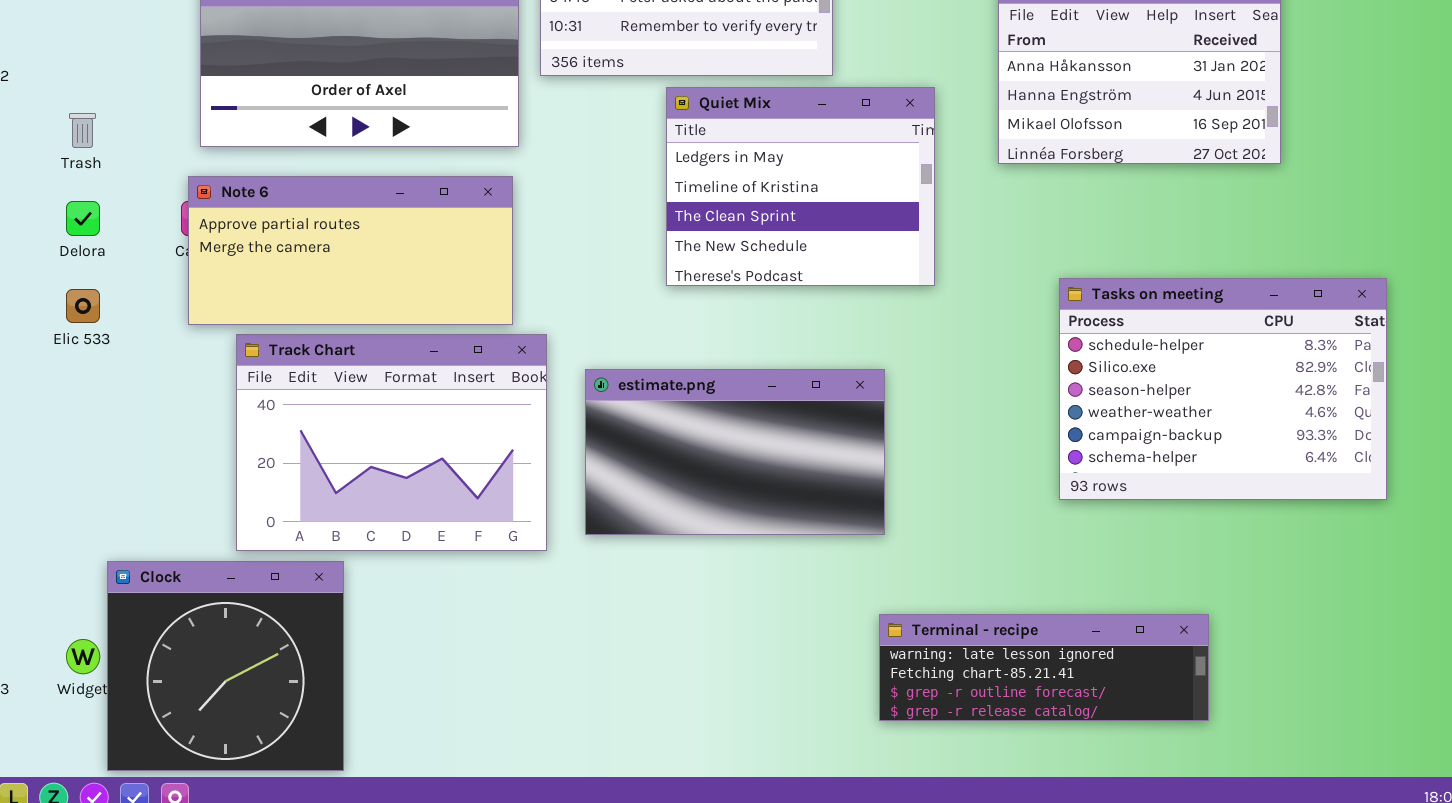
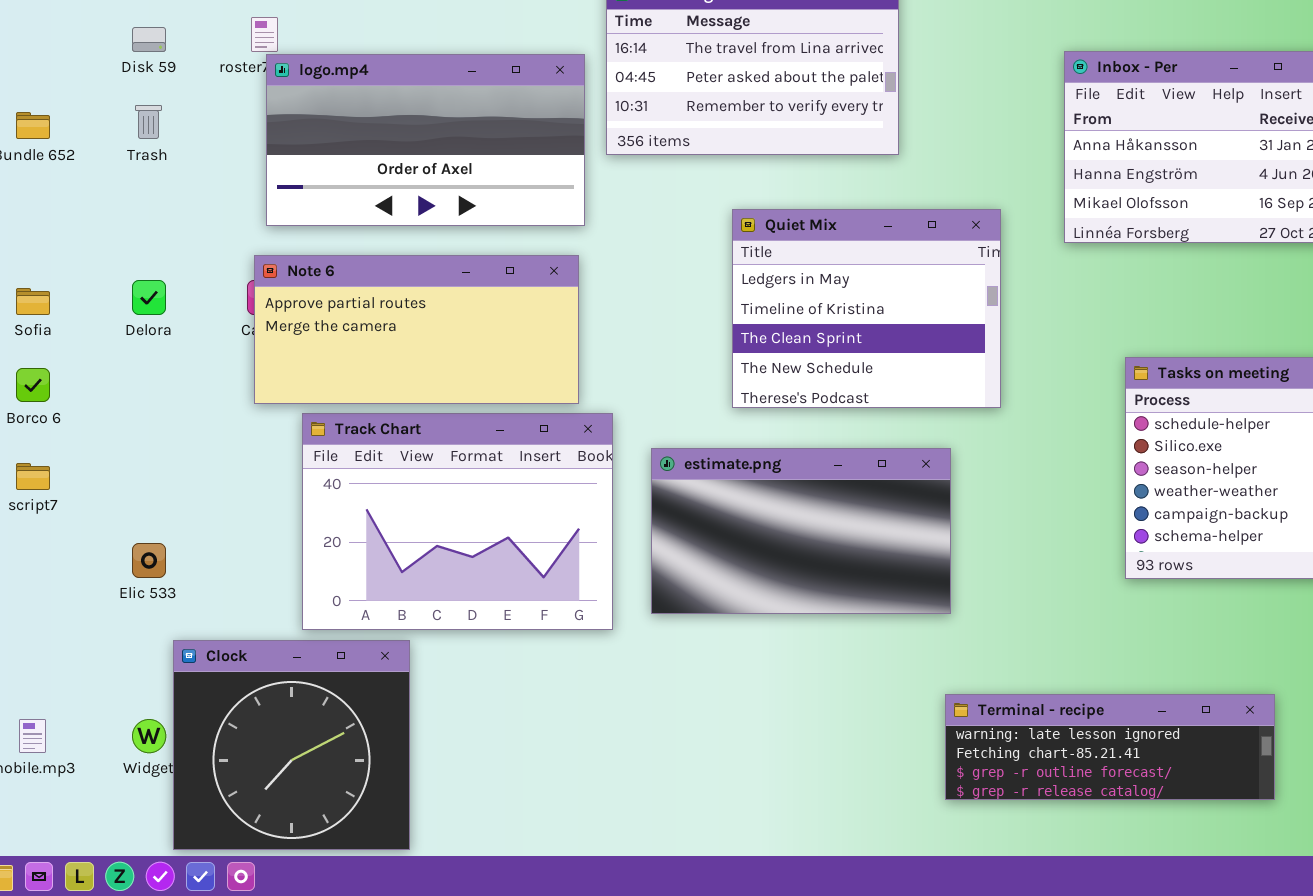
Quiet Mix: [666,87,935,286] -> [732,209,1001,408], moved
Trash: [69,113,96,148] -> [135,105,162,139], moved
Elic 533: [66,289,100,323] -> [132,543,166,578], moved

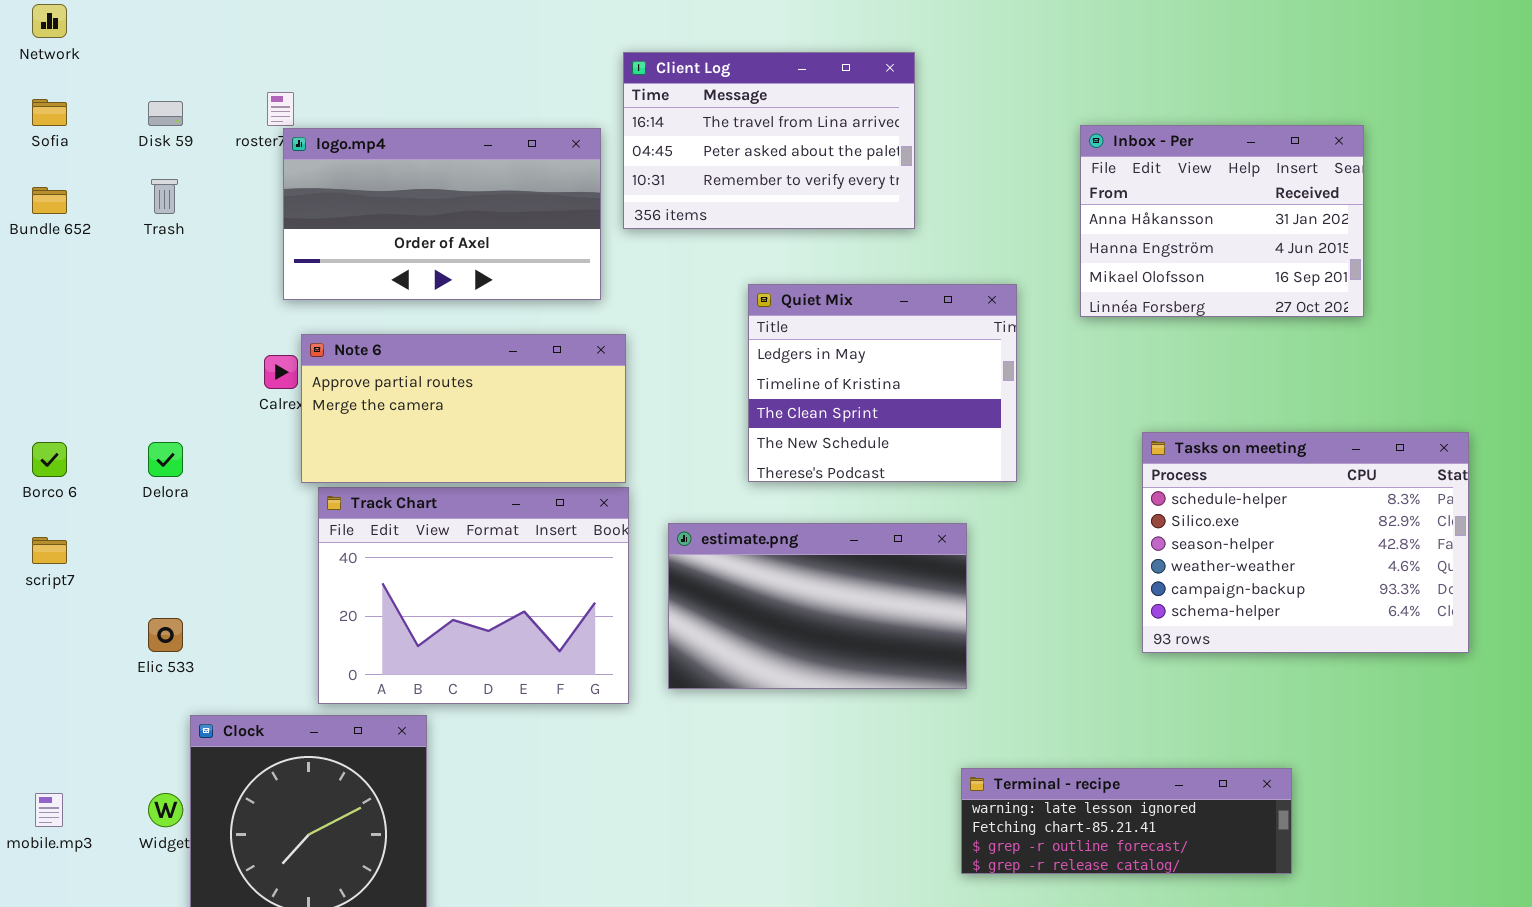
Note 6: [254,255,579,404] -> [301,334,626,483], moved
Delora: [132,280,166,315] -> [148,442,183,477], moved
Sofia: [16,288,50,315] -> [32,99,67,126], moved

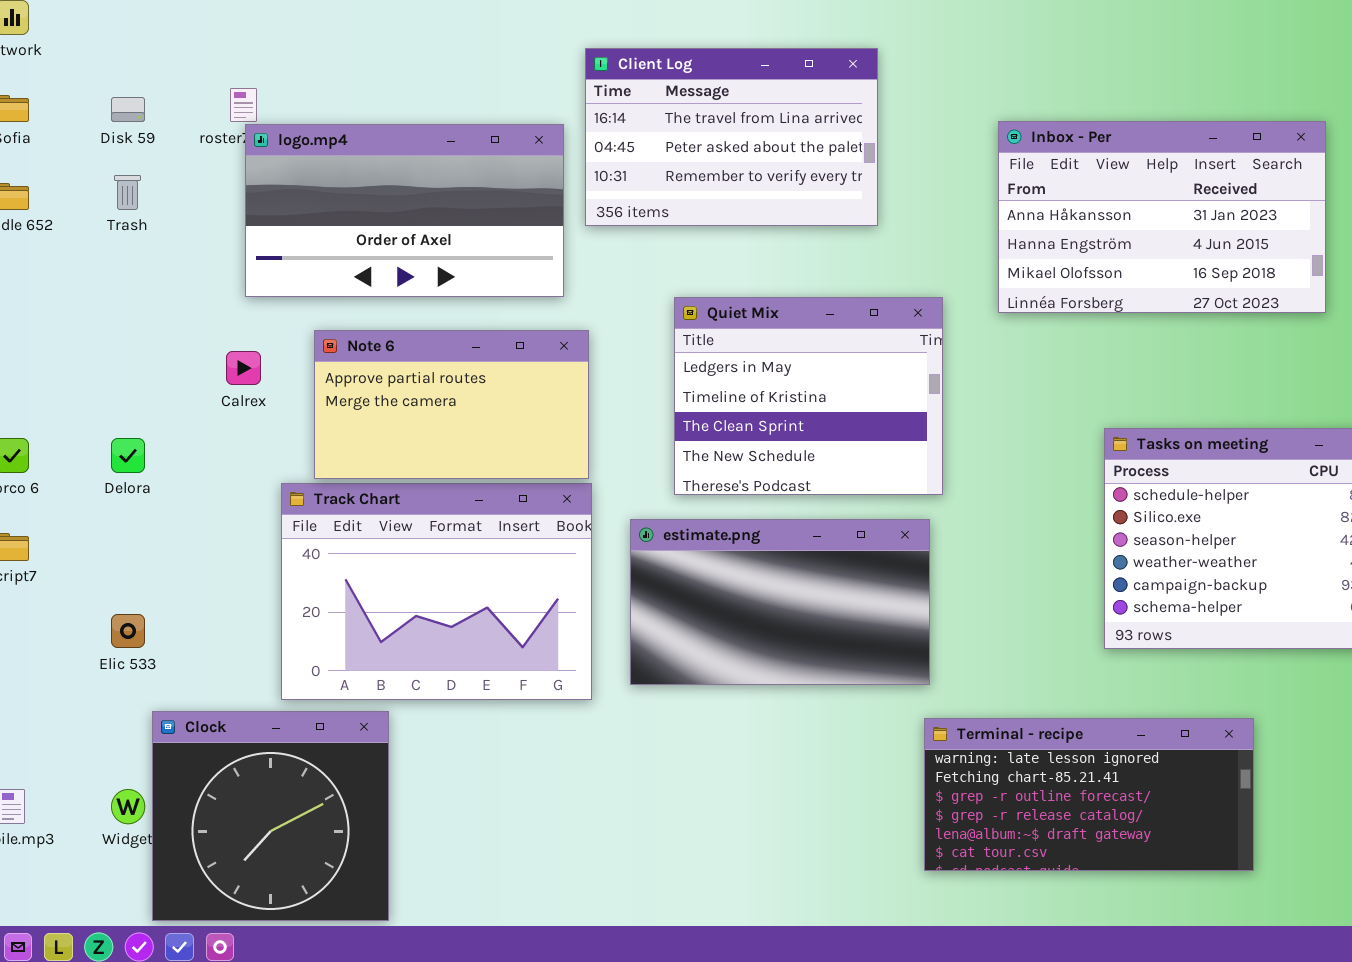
Inbox - Per: [1080,125,1364,317] -> [998,121,1326,313], resized
Quiet Mix: [748,284,1017,482] -> [674,297,943,495], moved
Note 6: [301,334,626,483] -> [314,330,589,479], resized
Terminal - recipe: [961,768,1292,874] -> [924,718,1254,871], resized

